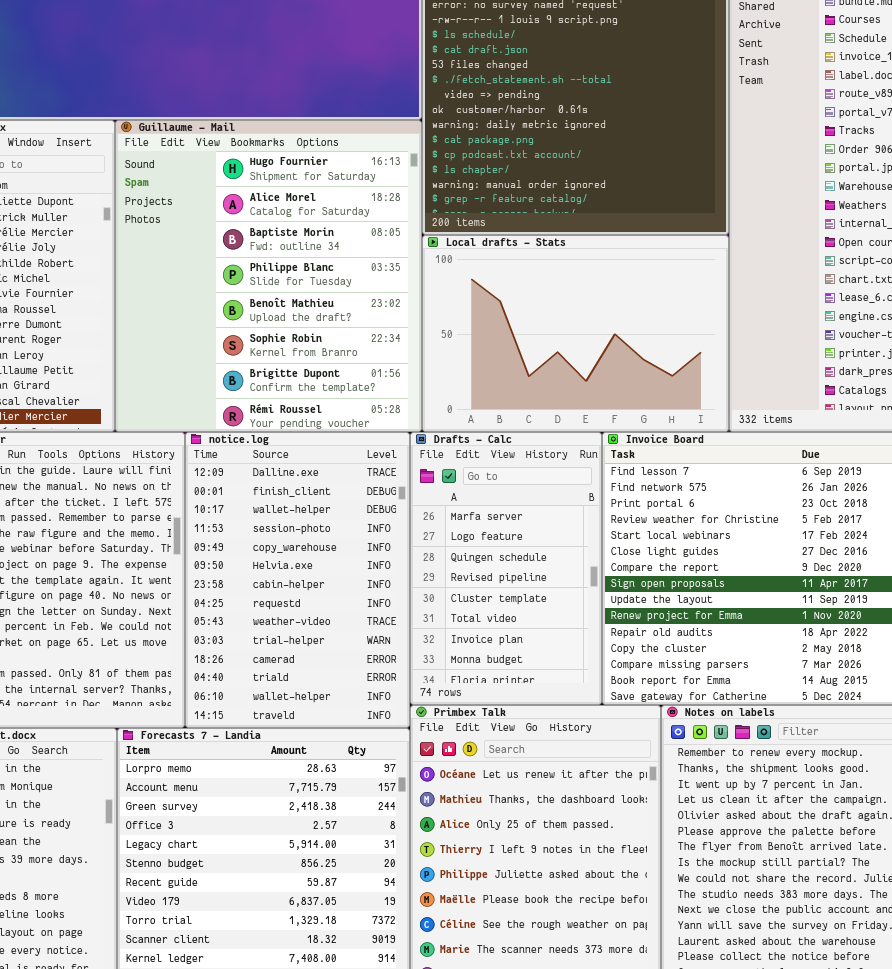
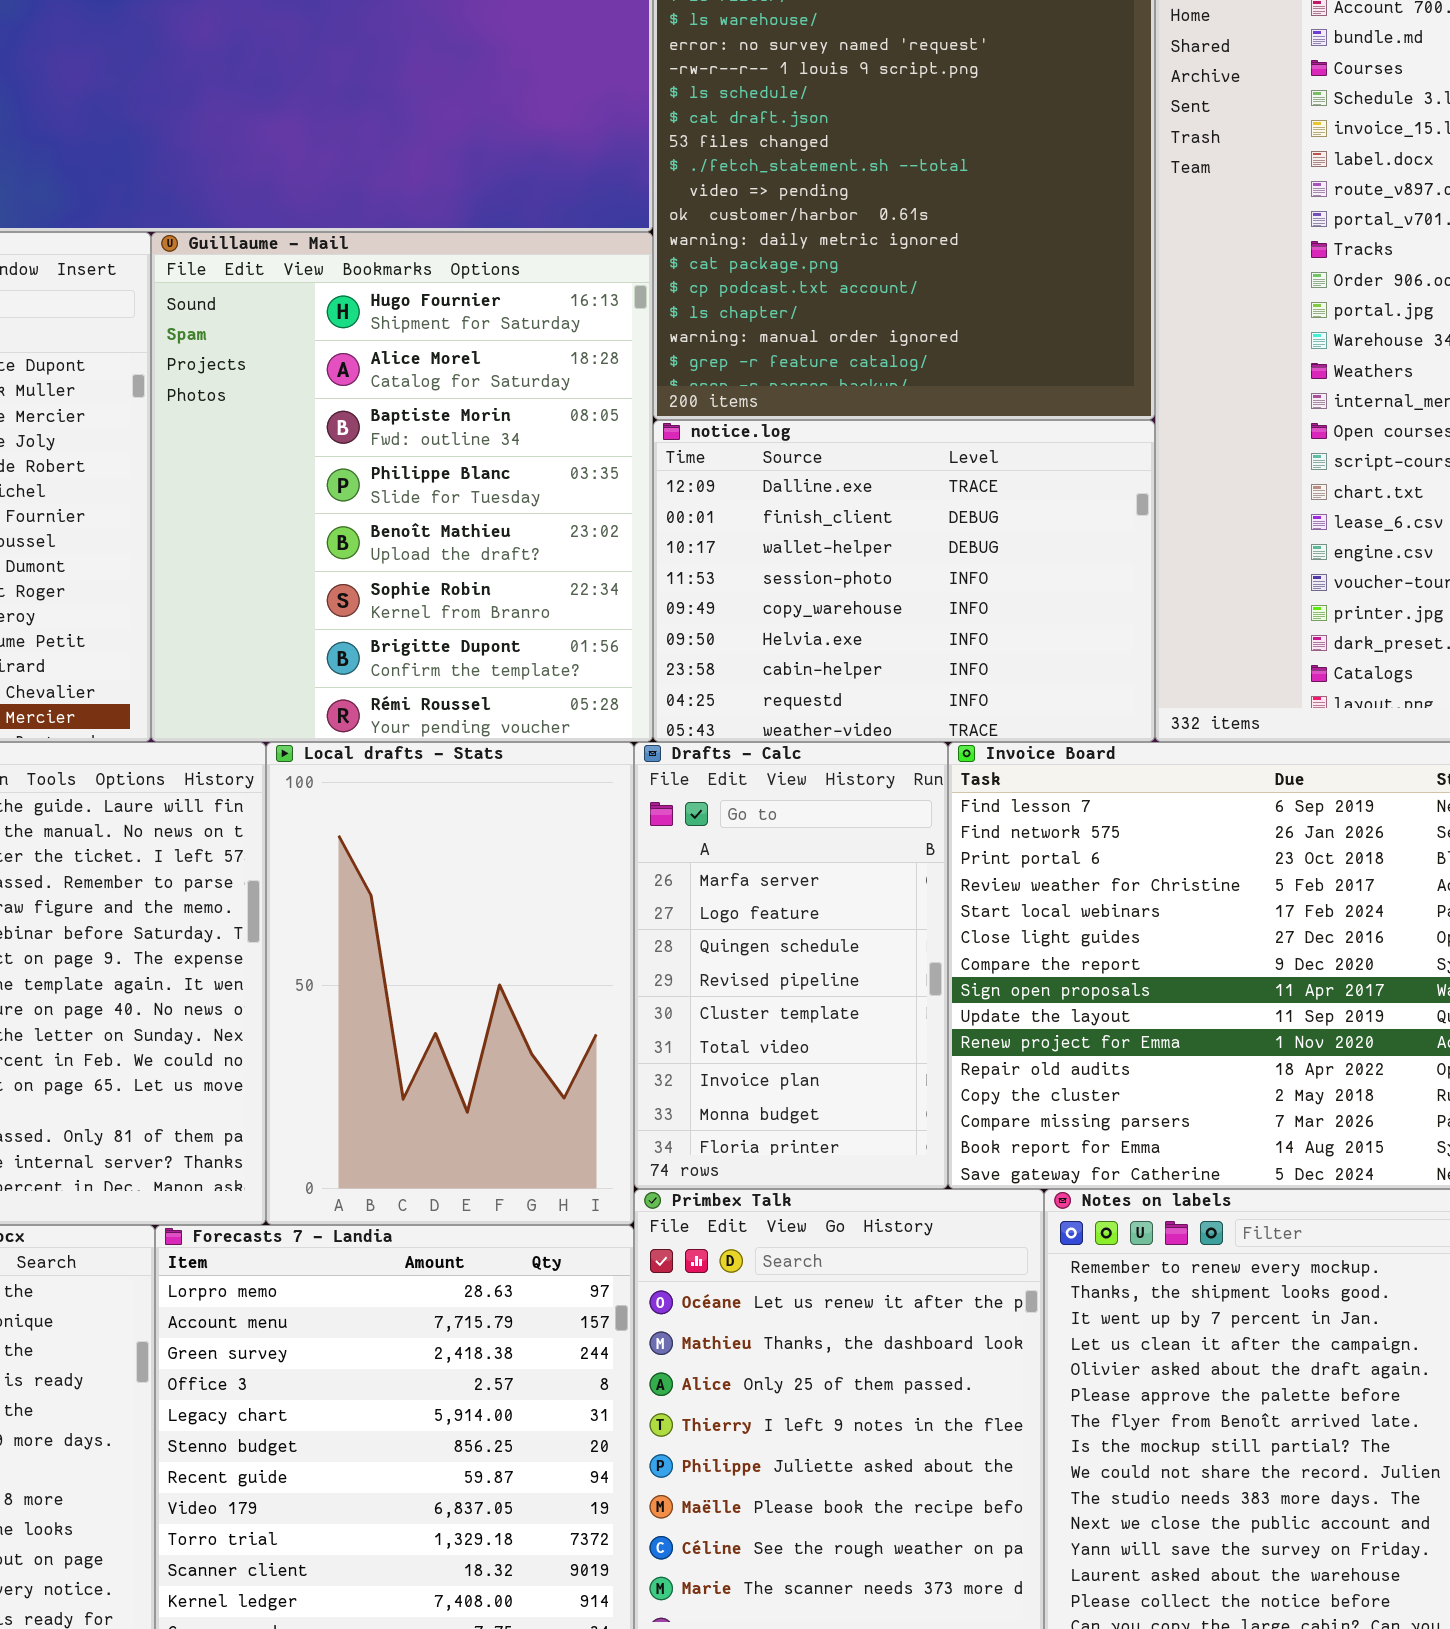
Local drafts - Stats: [422,235,729,432] -> [266,742,634,1225], moved, resized
notice.log: [185,432,410,728] -> [653,420,1155,742], moved, resized

